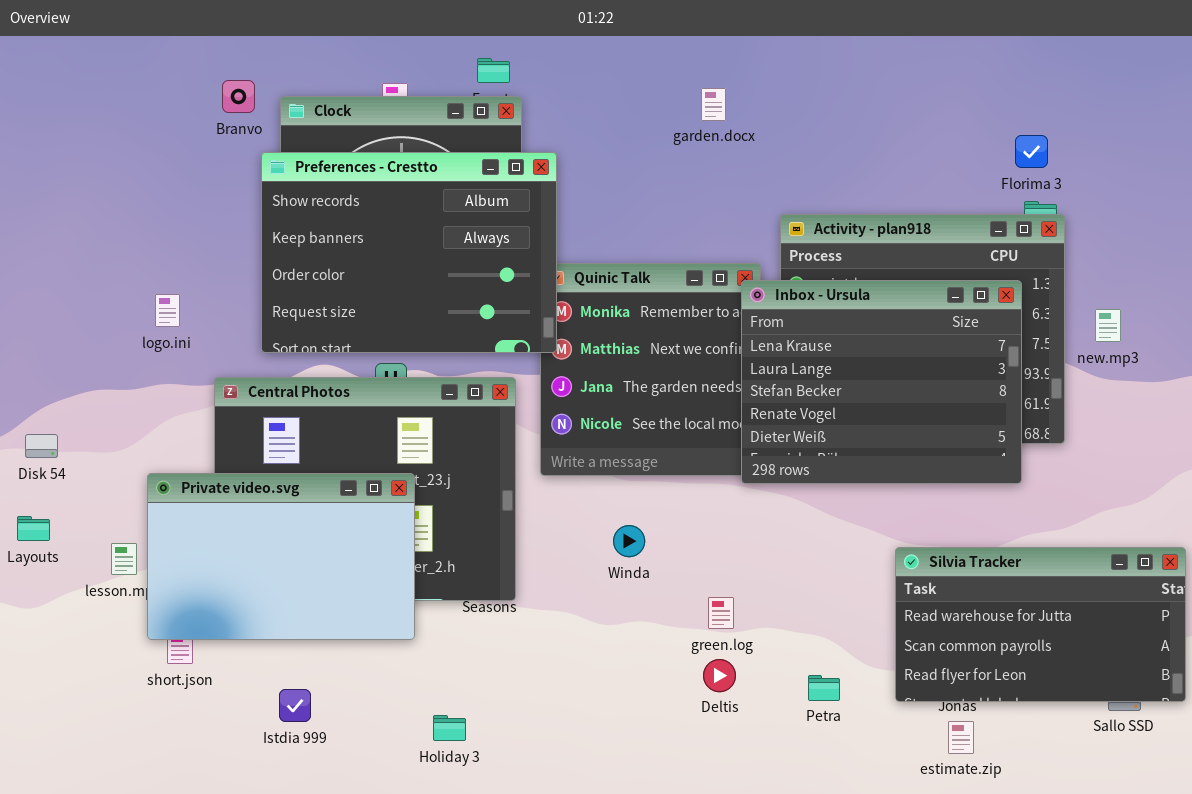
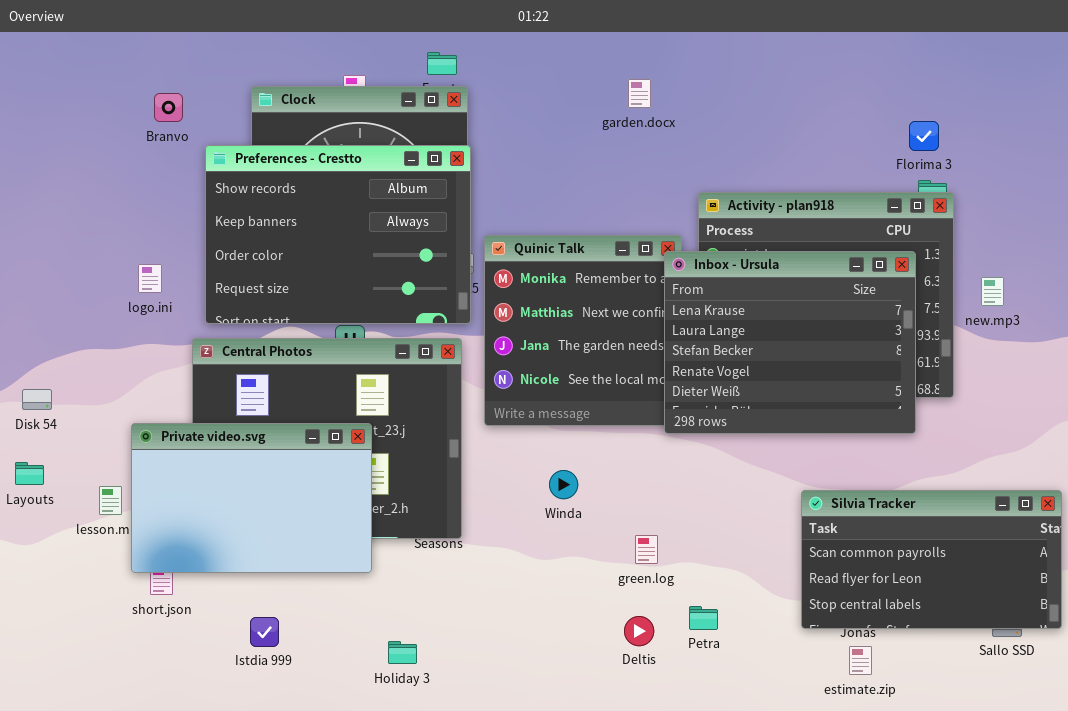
Branvo: [222,80,255,113] -> [154,93,183,122], moved
Preferences - Crestto: [261,152,557,353] -> [205,145,471,324], moved
Silvia Tracker: [895,547,1186,702] -> [801,490,1062,629], scrolled down 1 row
Deltis: [703,659,736,692] -> [624,616,654,646], moved
Petra: [808,675,840,701] -> [689,606,718,630], moved

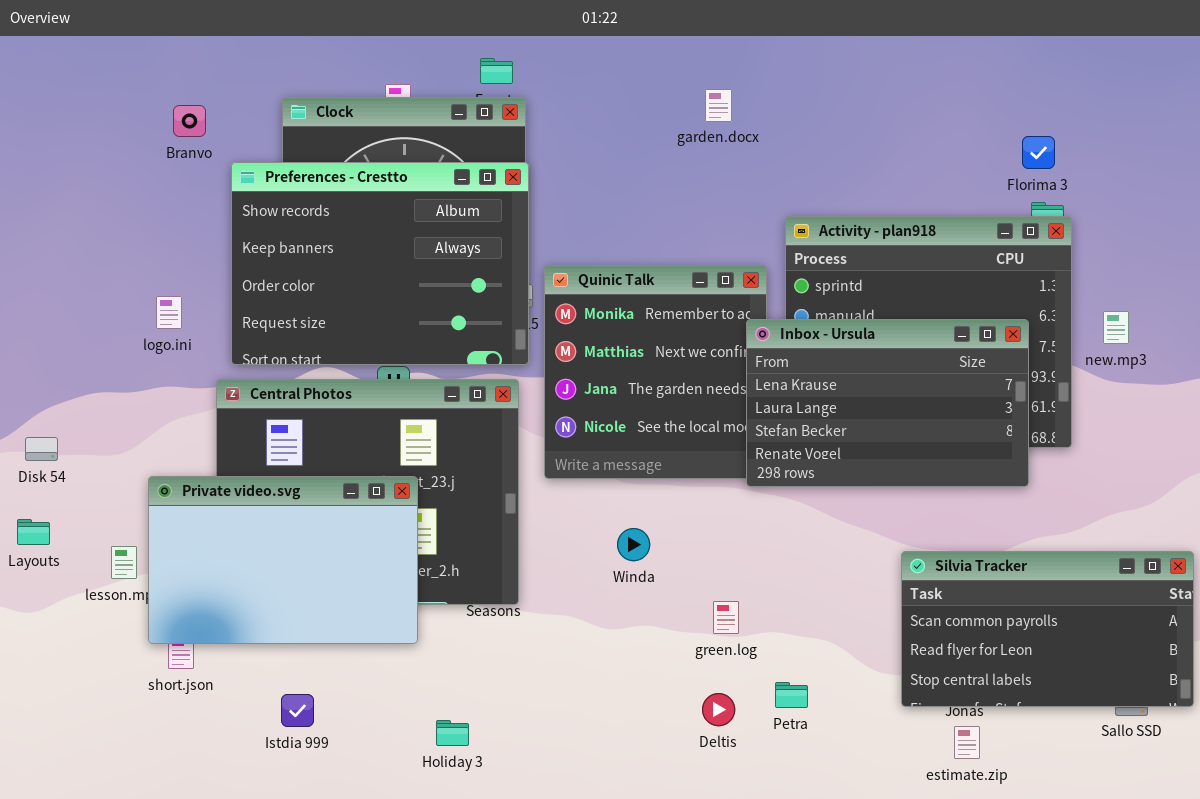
Inbox - Ursula: [664,251,916,434] -> [746,319,1029,487], resized

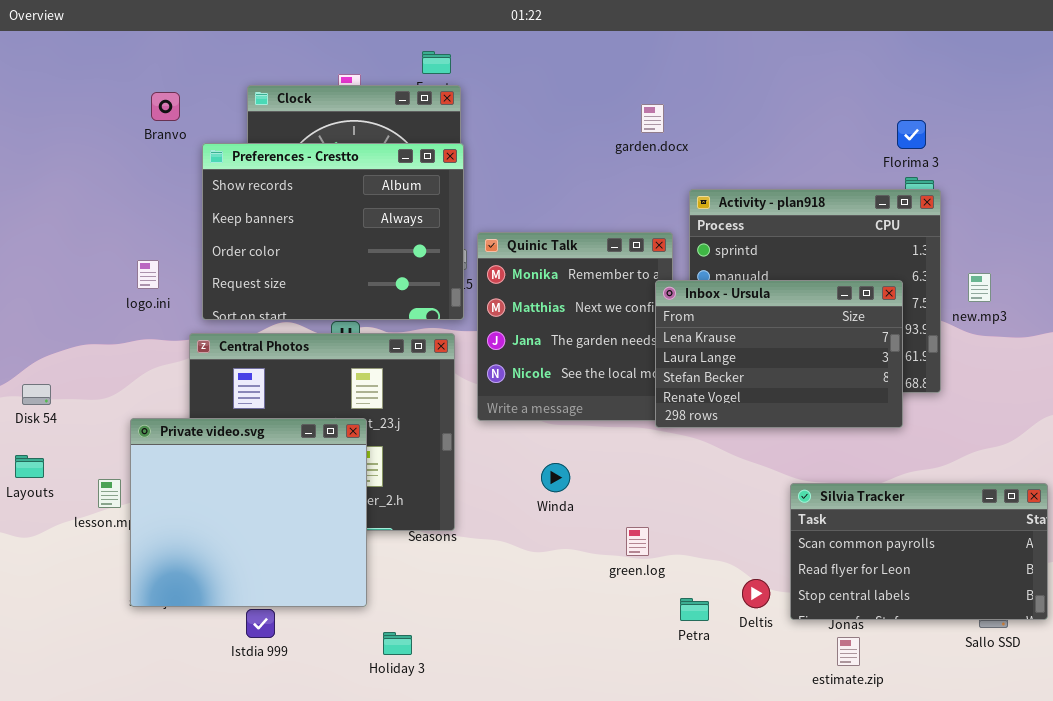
garden.docx: [705,89,732,122] -> [641,104,664,133], moved
Private video.svg: [148,476,418,644] -> [130,418,367,607], resized
Deltis: [702,693,735,726] -> [742,579,770,608], moved

